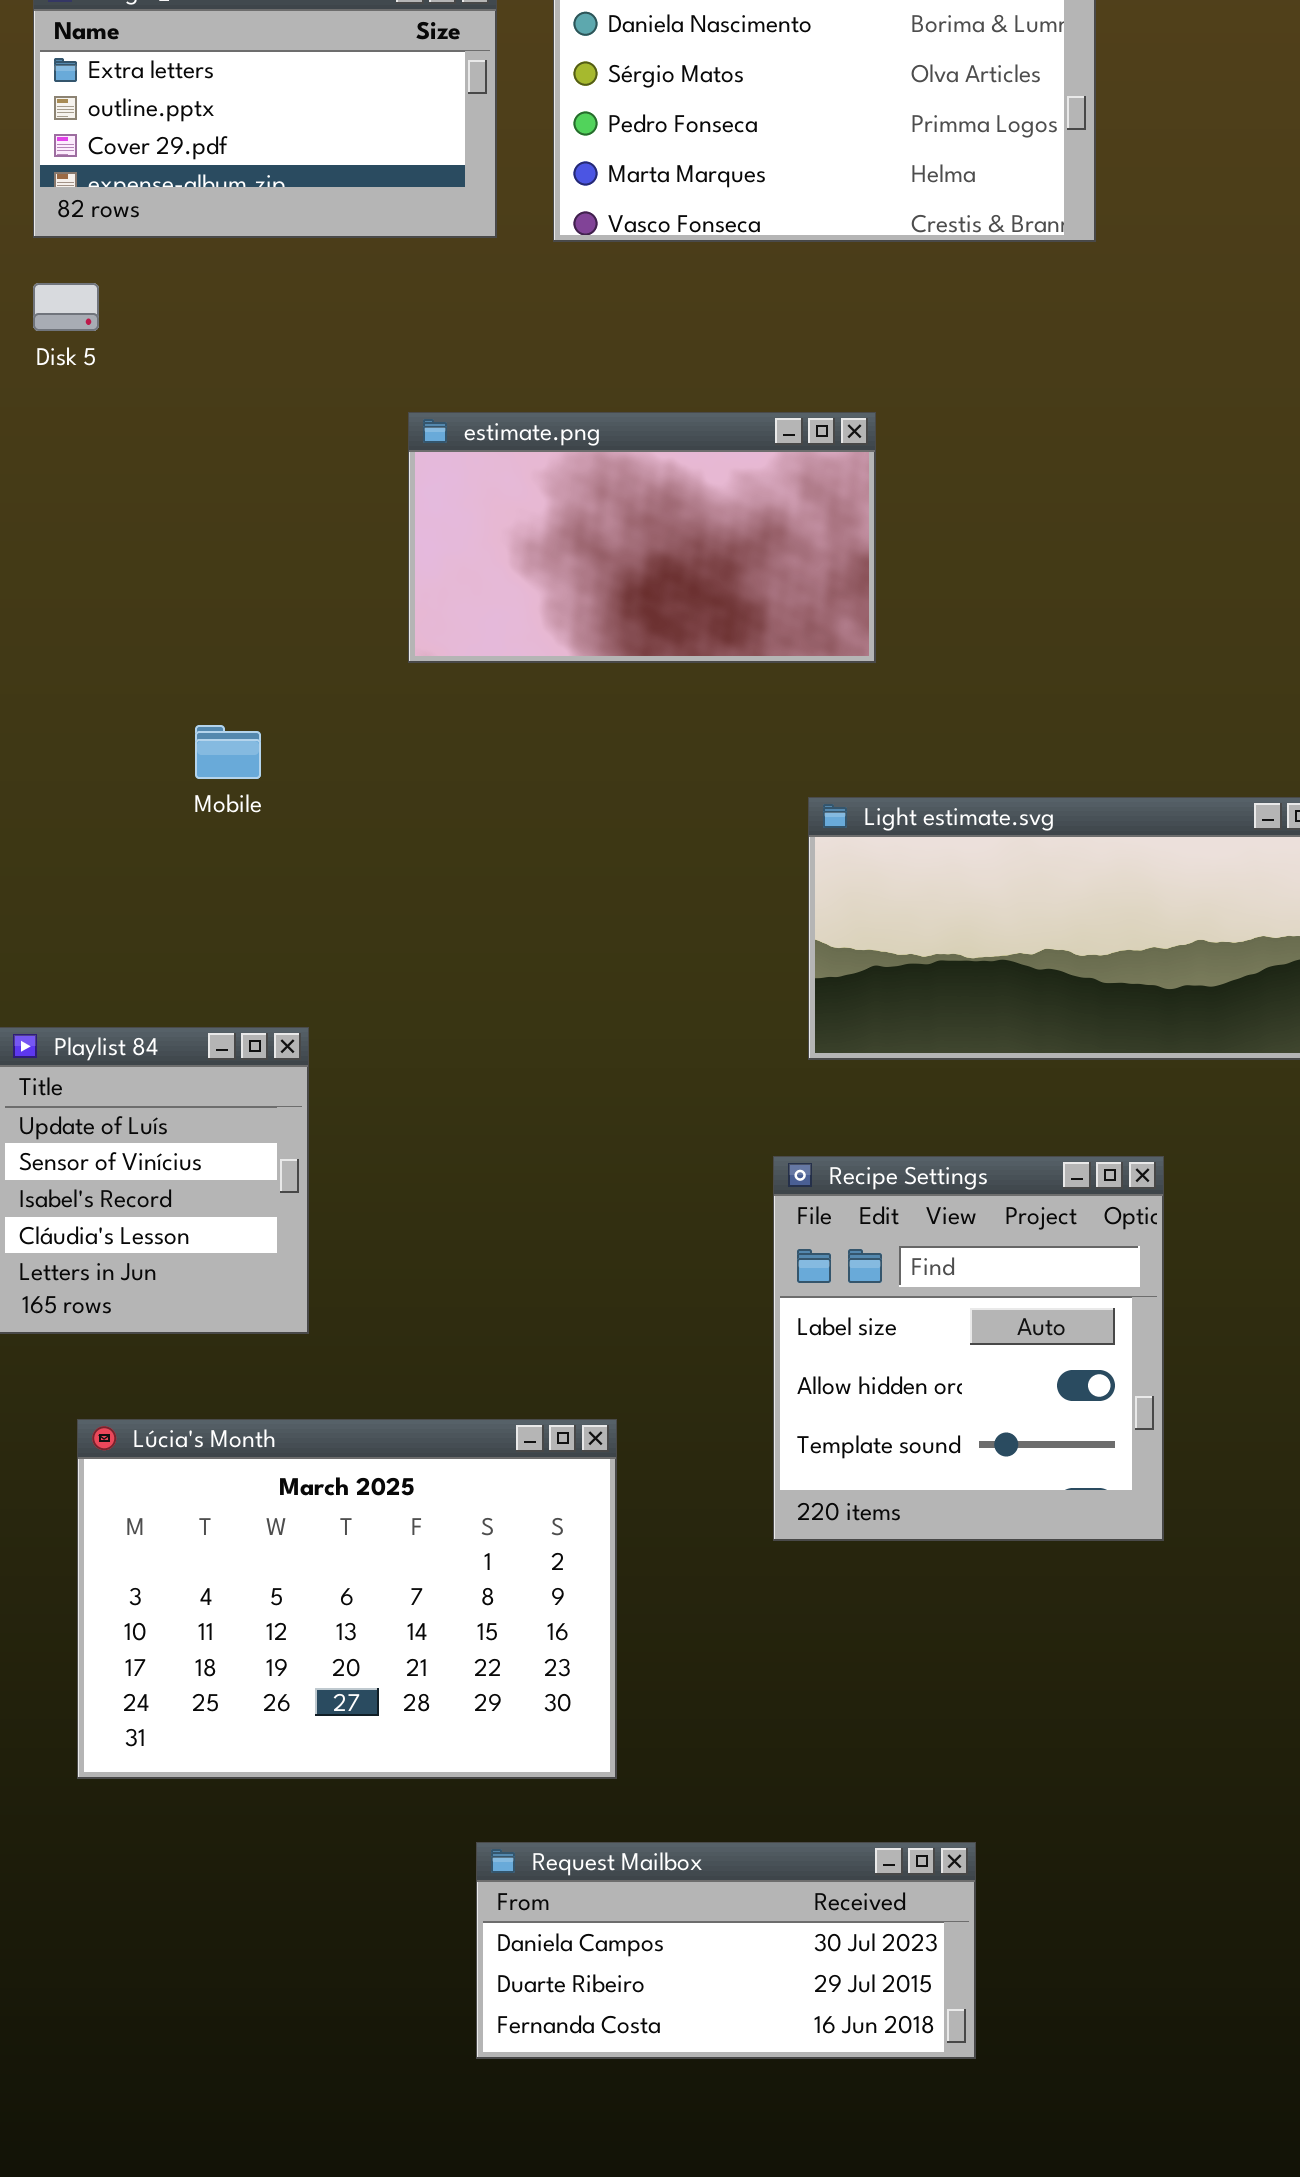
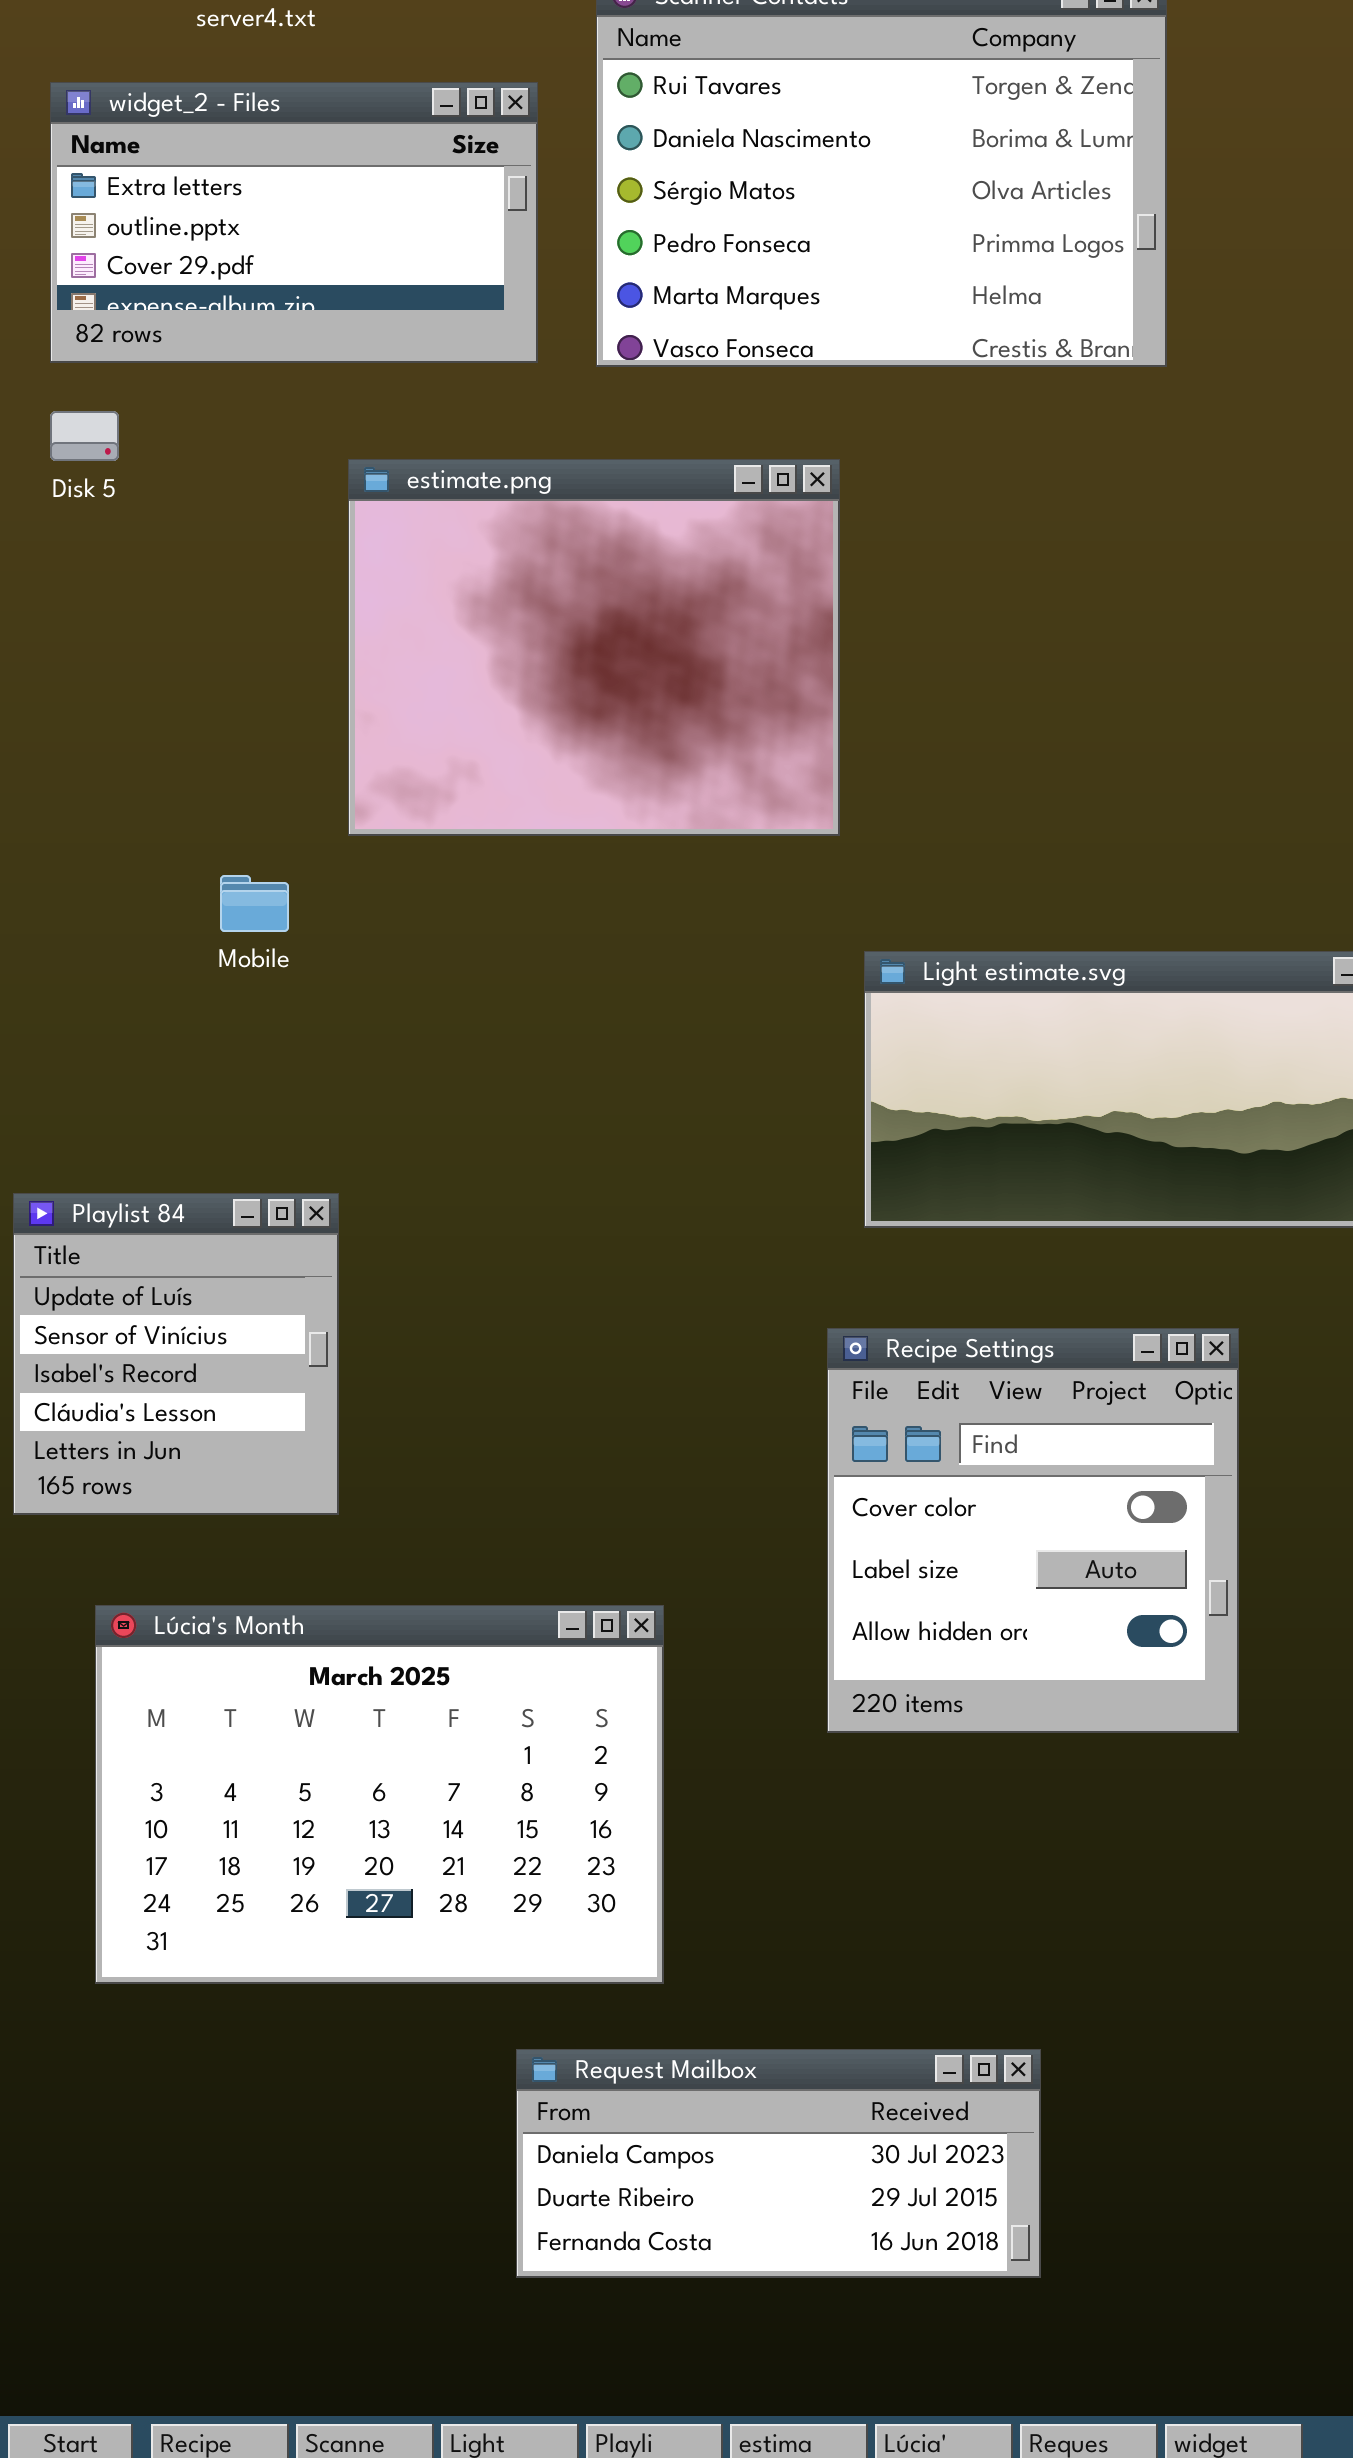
estimate.png: [408,412,876,663] -> [348,459,840,836], moved, resized
Recipe Settings: [773,1156,1164,1541] -> [827,1328,1239,1733], scrolled up 1 row

